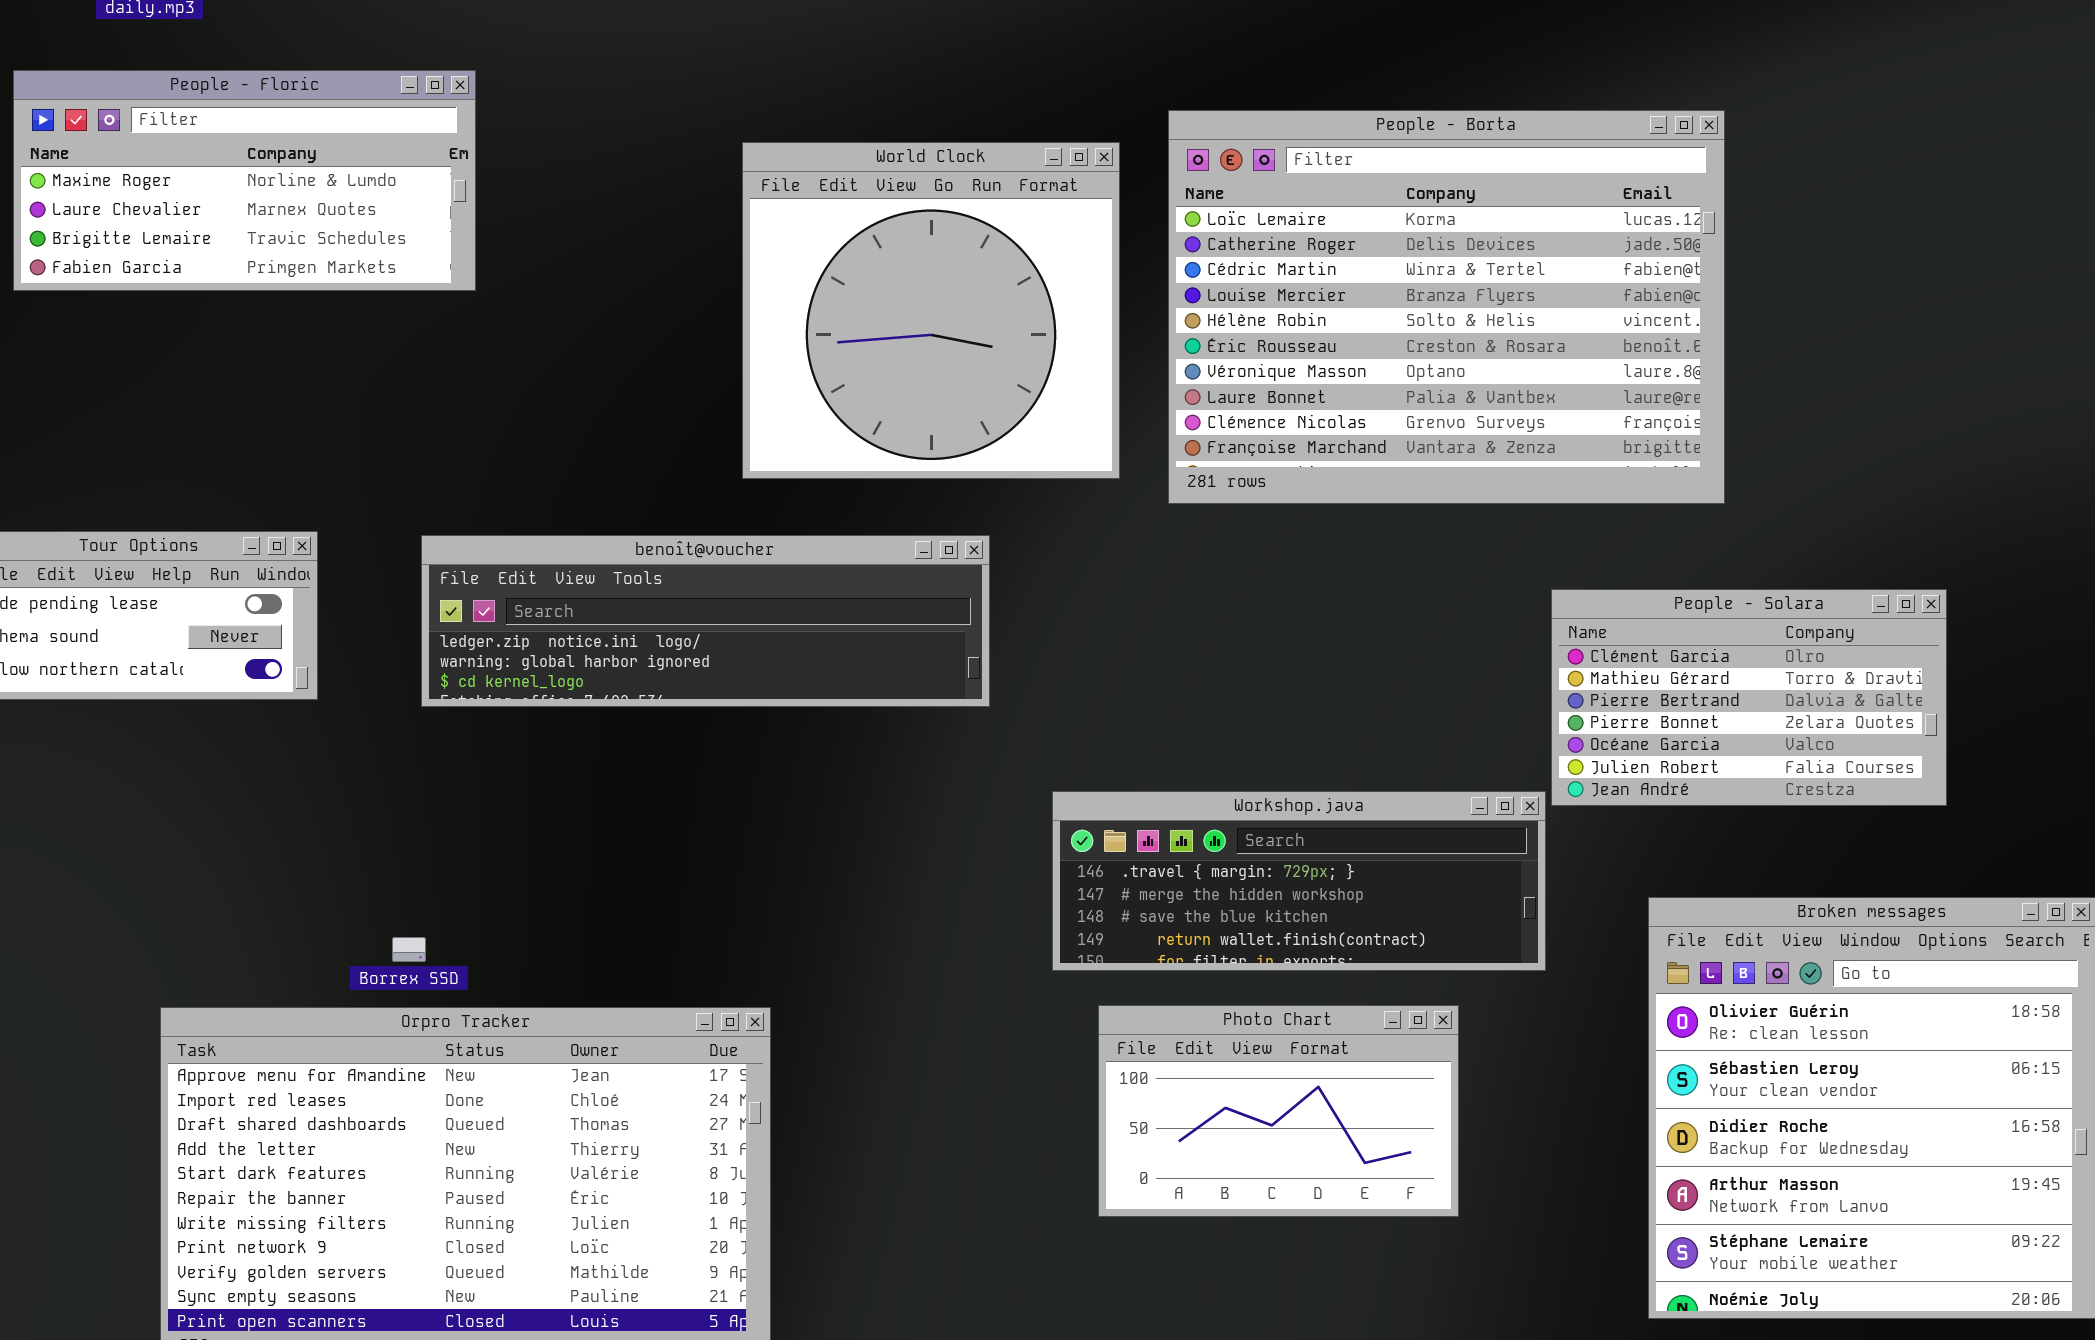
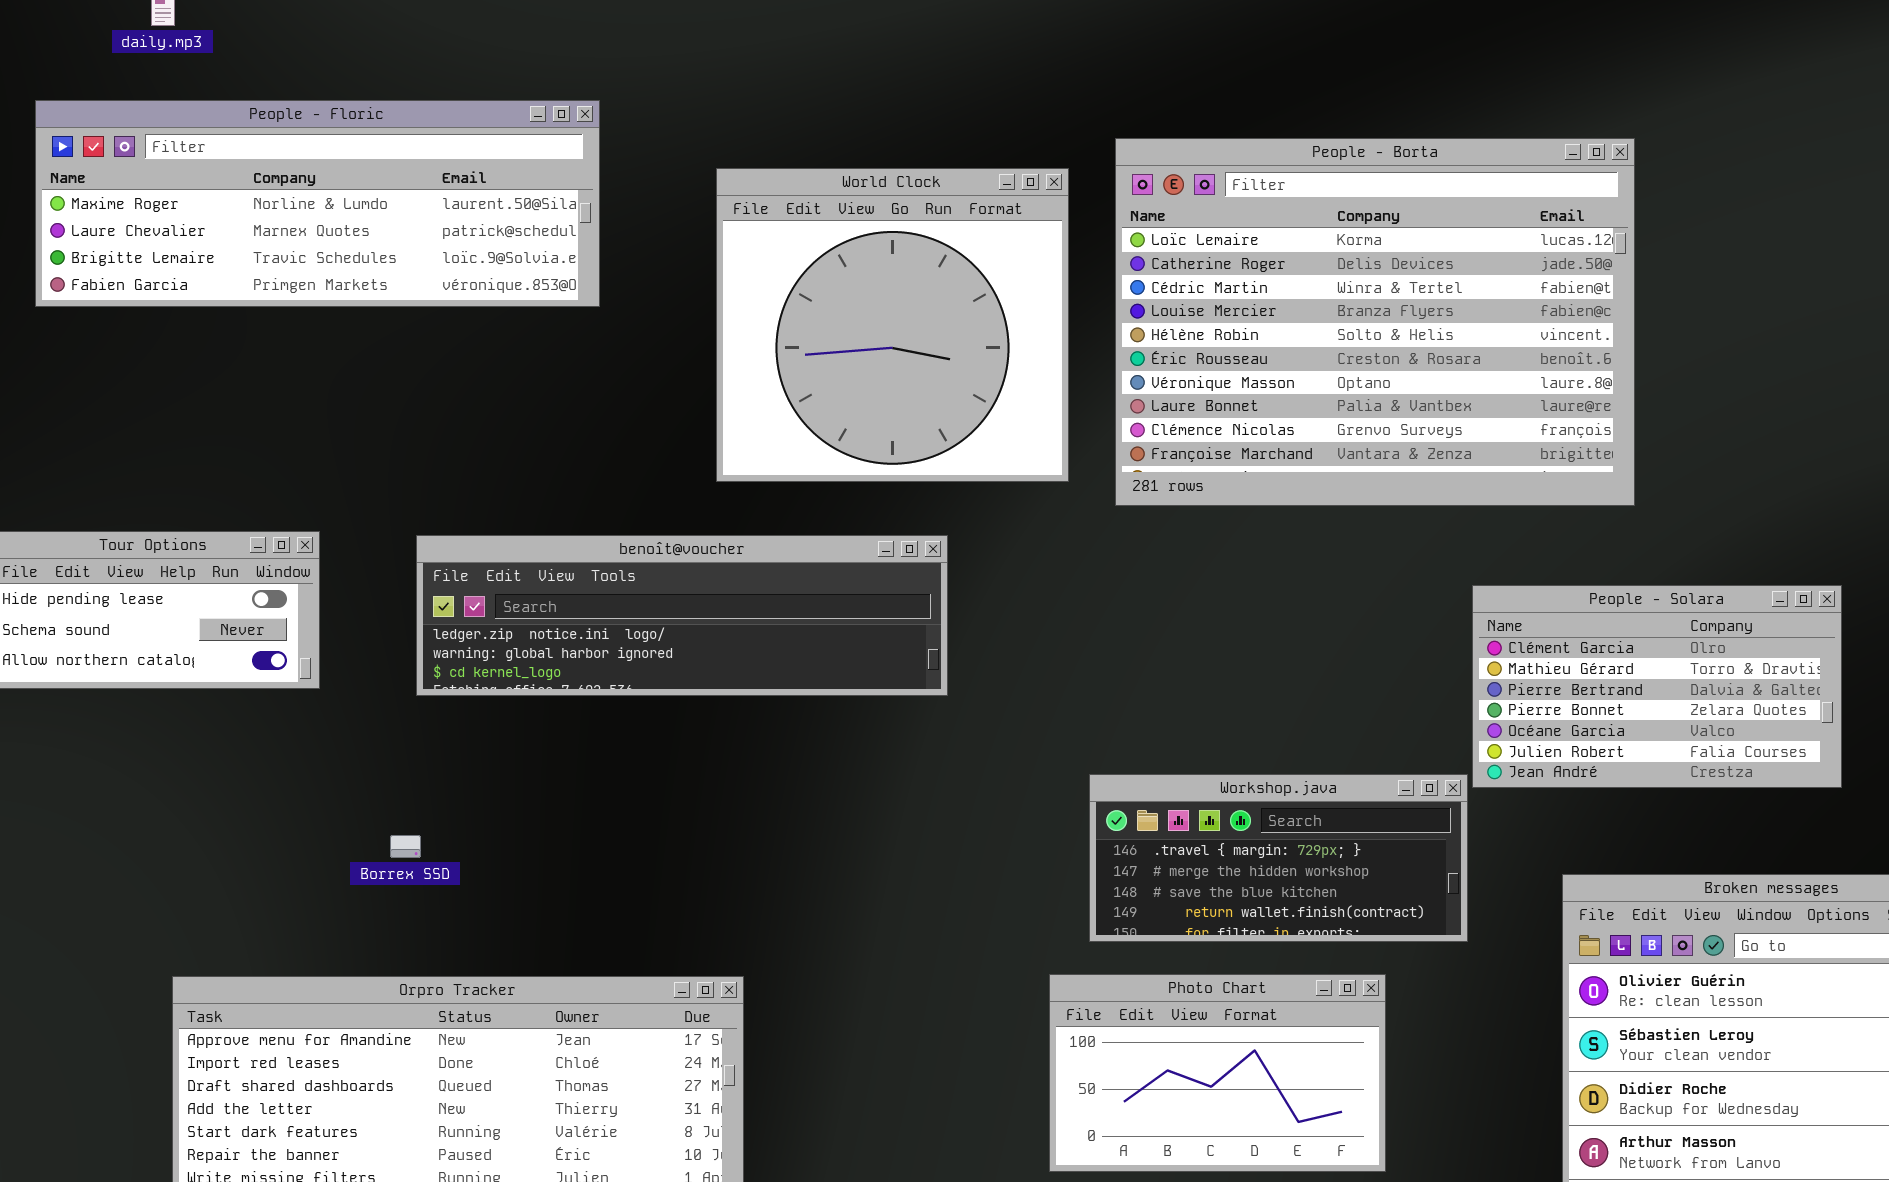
People - Floric: [13,70,476,291] -> [35,100,600,307], resized
Workshop.java: [1052,791,1546,971] -> [1089,774,1468,942], resized
Borrex SSD: [392,937,426,962] -> [390,835,421,858], moved

